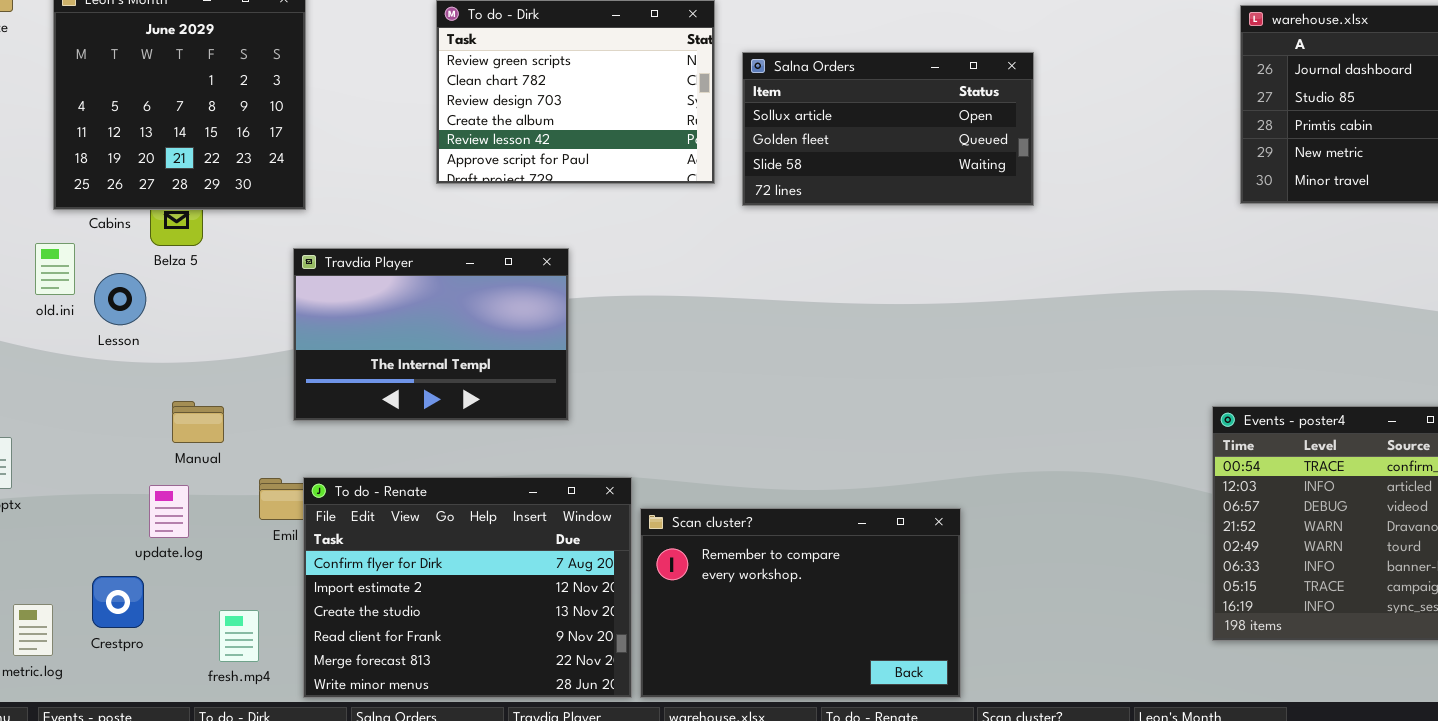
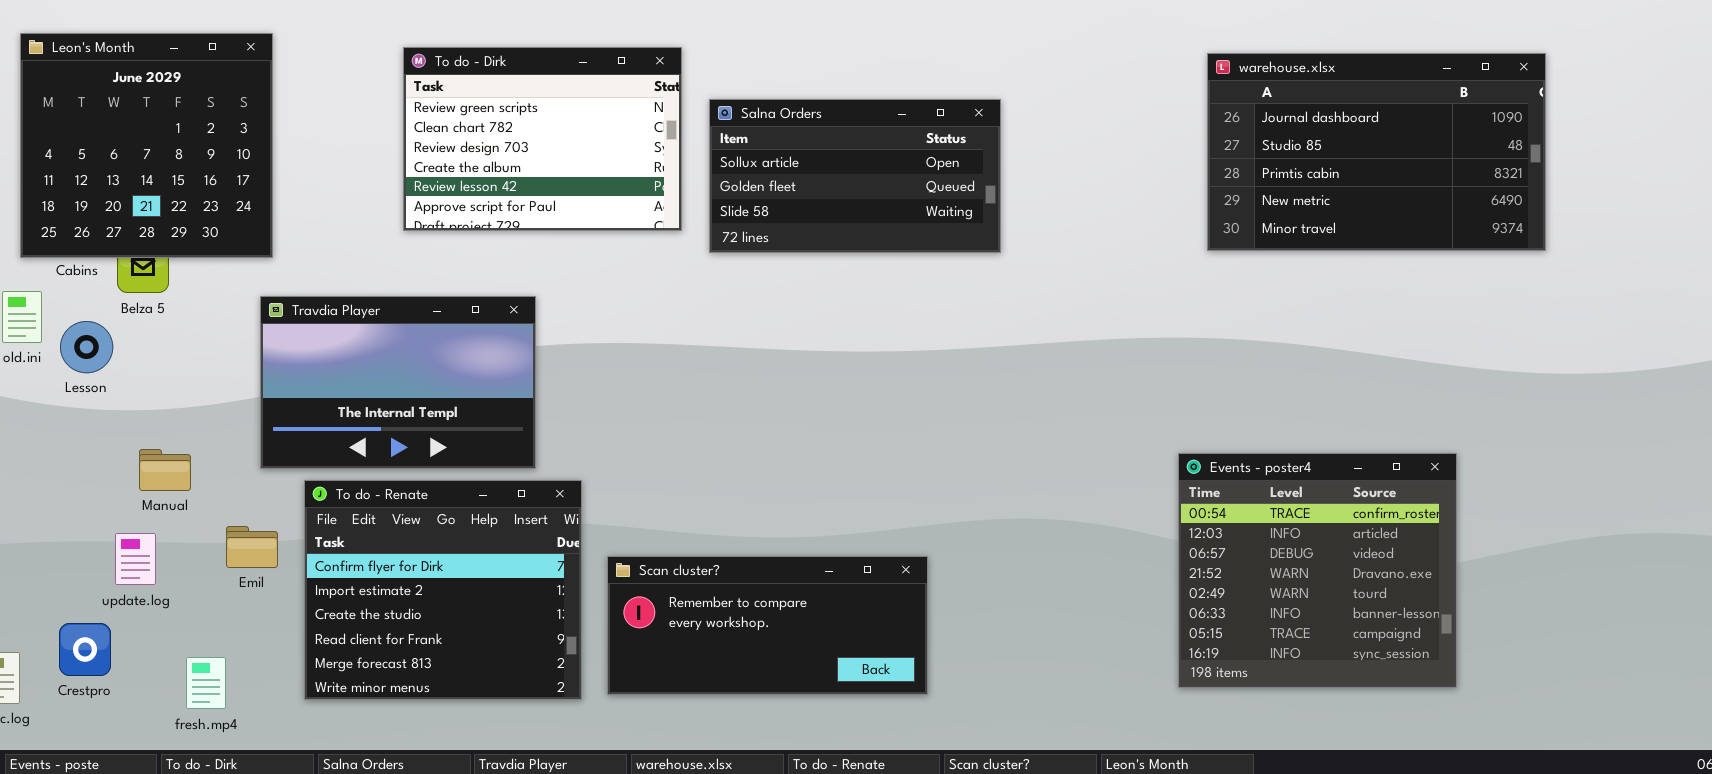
To do - Renate: [303,477,632,698] -> [304,480,582,700], moved, resized
Scan cluster?: [640,508,961,698] -> [607,556,928,695], resized

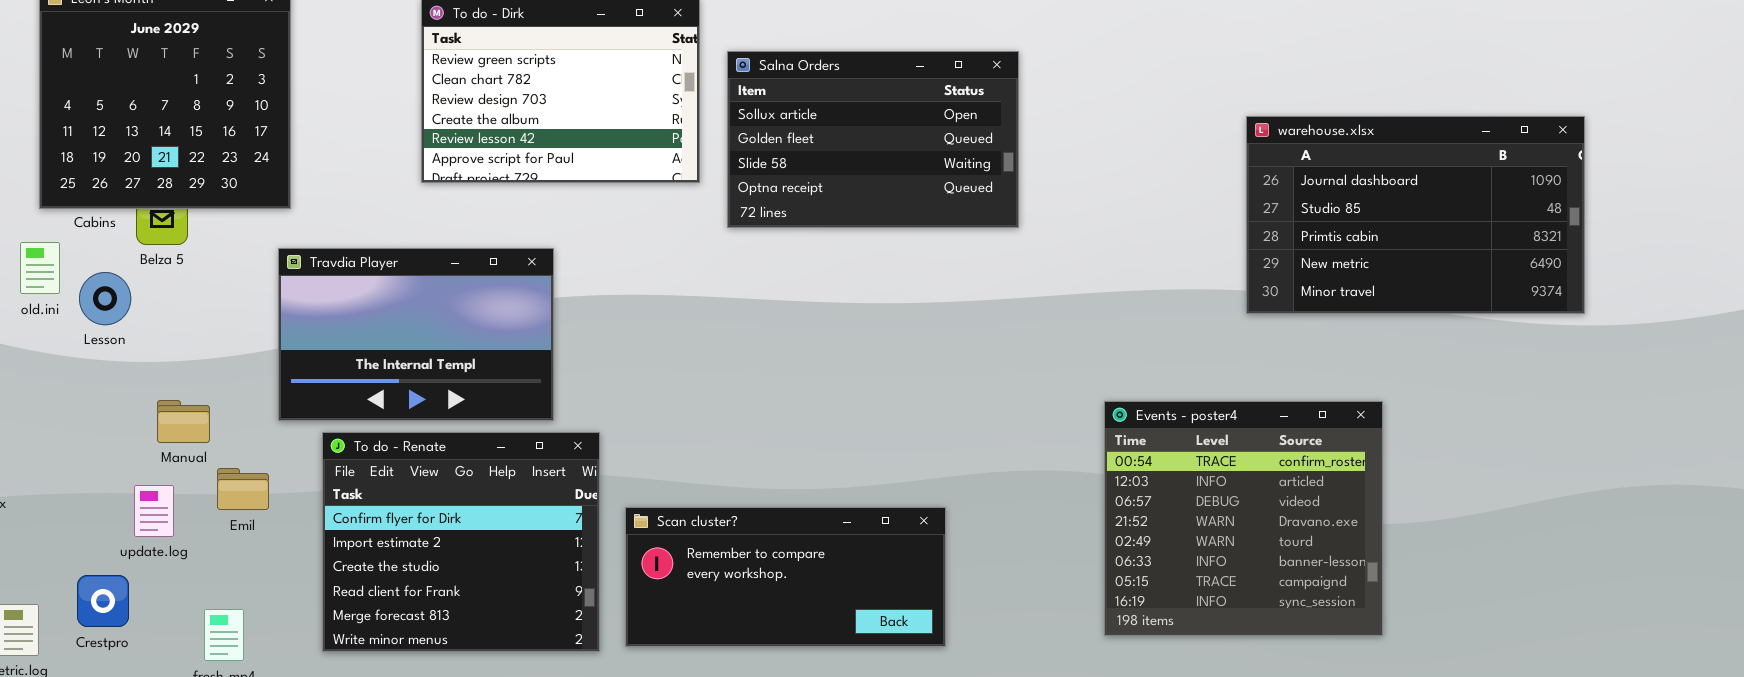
warehouse.xlsx: [1207,53,1546,251] -> [1246,116,1585,314], moved
Salna Orders: [709,99,1001,253] -> [727,51,1019,228], resized
Events - poster4: [1178,453,1457,688] -> [1104,401,1383,636], moved
Emil: [226,526,278,568] -> [217,468,269,510], moved

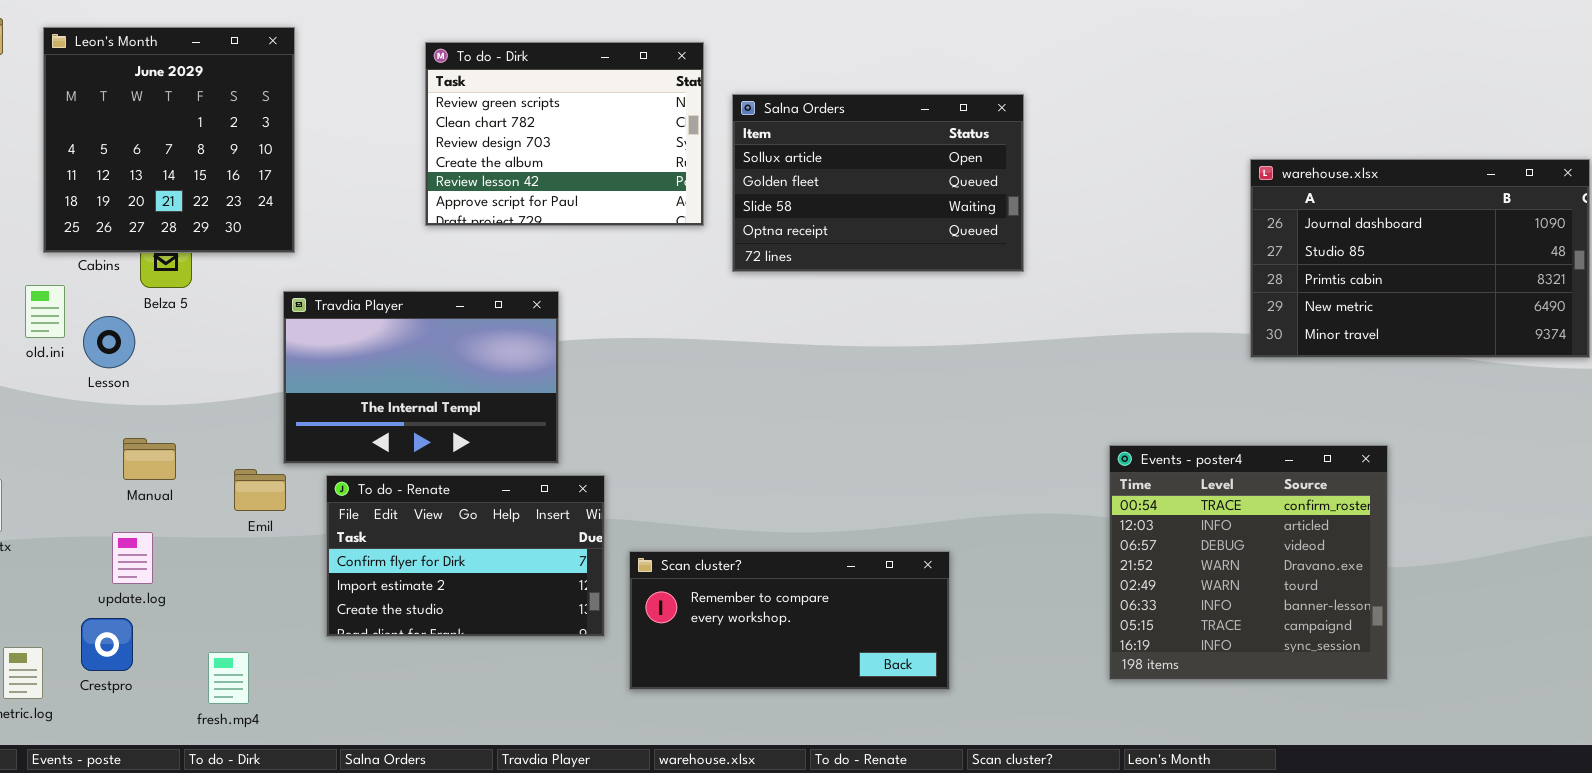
Manual: [157,400,210,443] -> [123,438,176,480], moved
To do - Renate: [322,432,600,652] -> [326,475,605,637], resized
Emil: [217,468,269,510] -> [234,469,286,511], moved
update.log: [134,485,174,537] -> [112,532,153,584], moved

